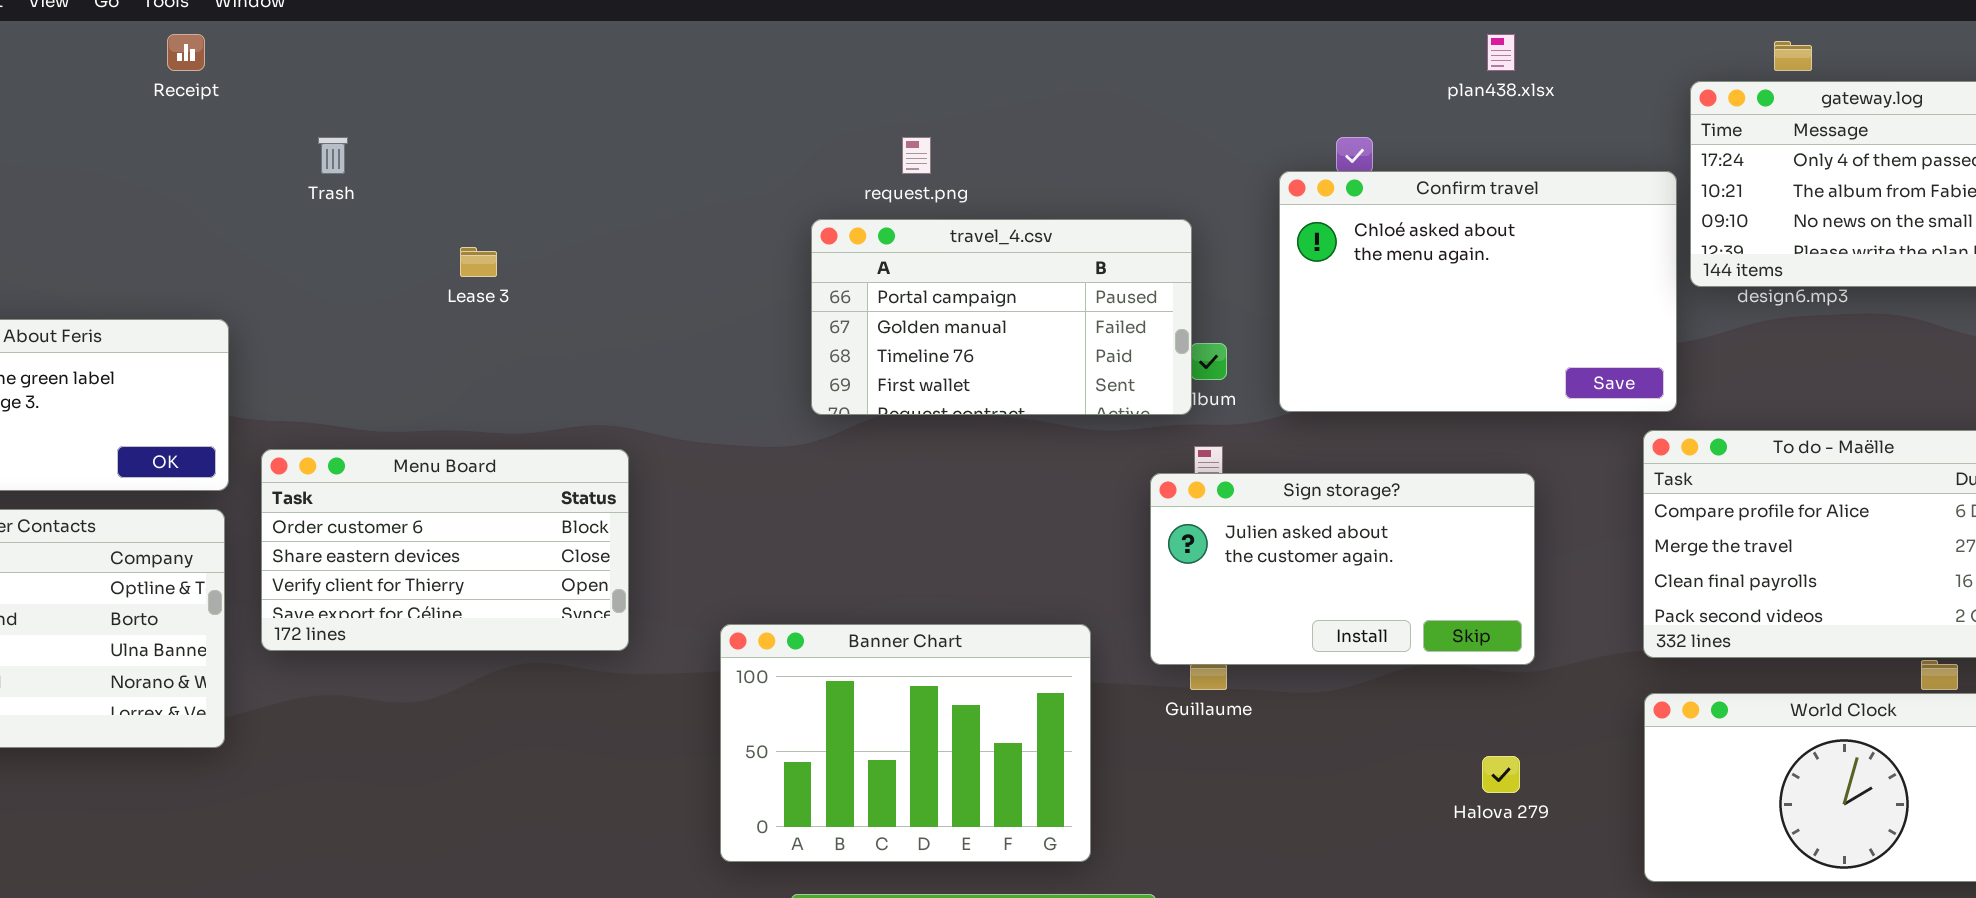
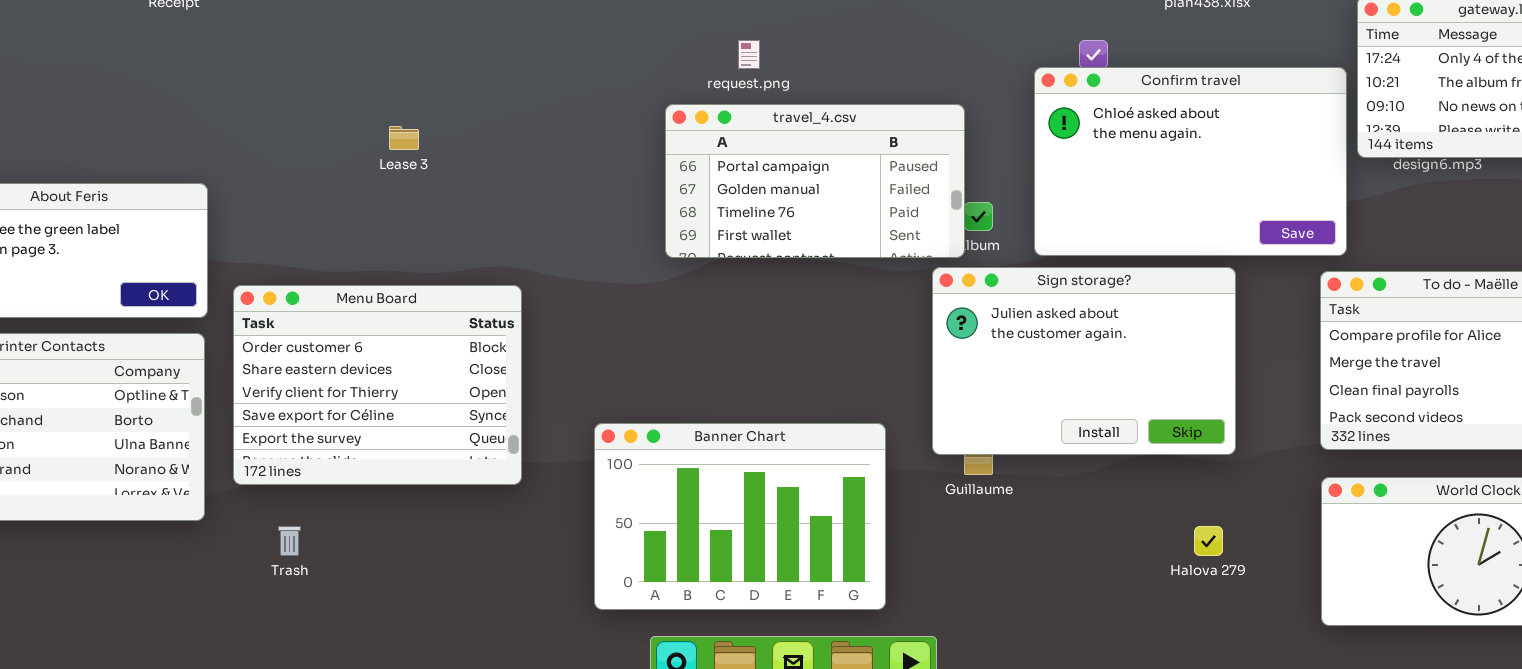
Trash: [318,137,348,174] -> [278,526,301,556], moved
Menu Board: [261,449,629,651] -> [233,285,522,485], resized
Sign storage?: [1150,473,1535,665] -> [932,267,1236,455], resized

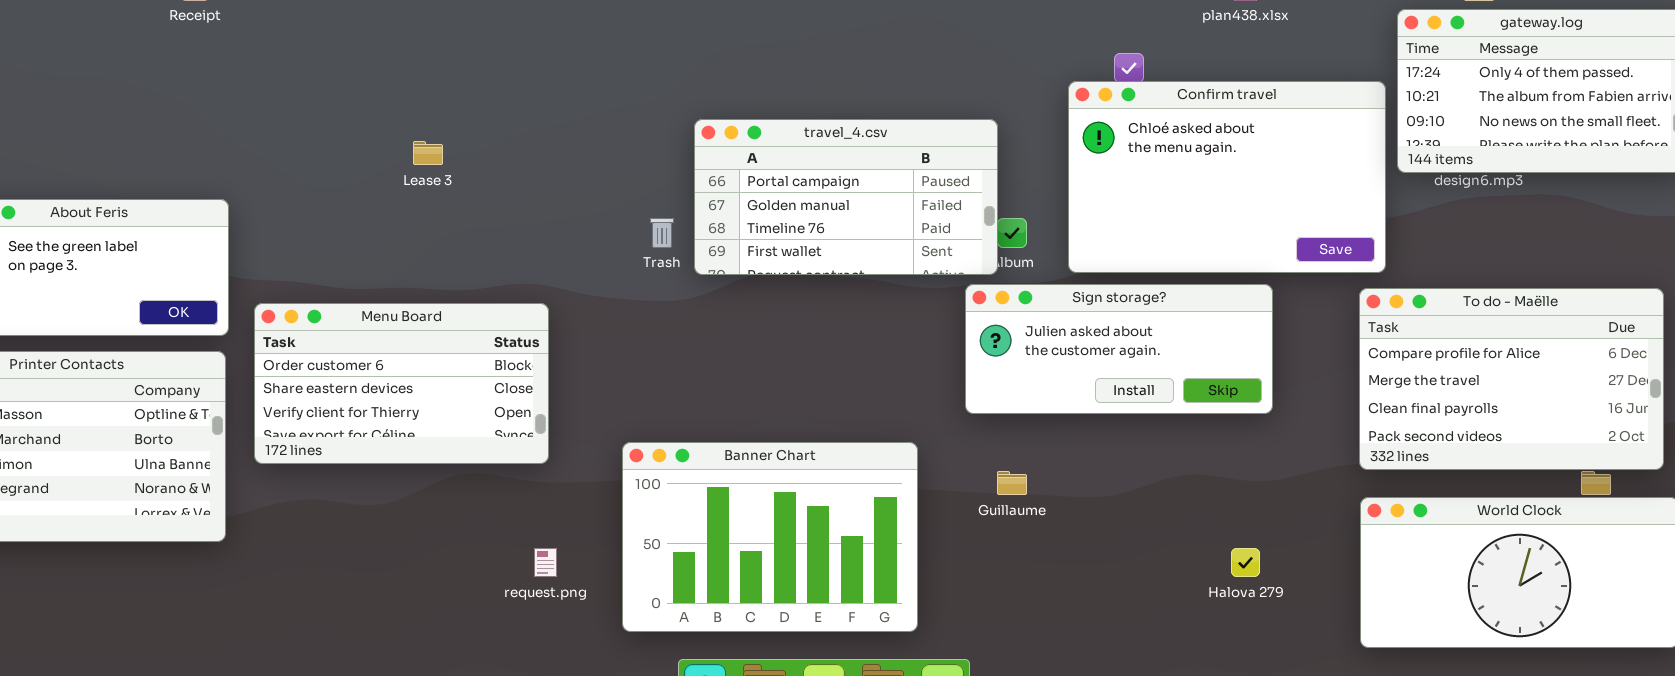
request.png: [738,40,760,69] -> [534,548,557,577], moved
Sign storage?: [932,267,1236,455] -> [965,284,1273,414], resized
Menu Board: [233,285,522,485] -> [254,303,549,464], resized
Trash: [278,526,301,556] -> [650,218,674,248], moved

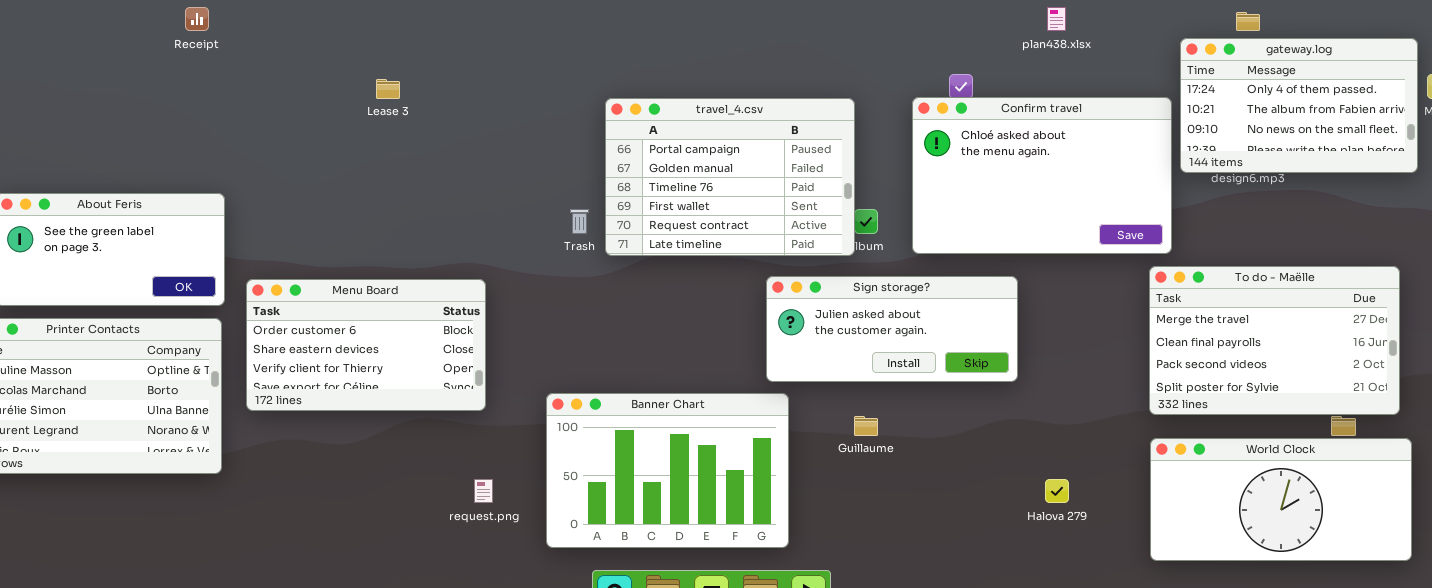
travel_4.csv: [694,119,998,275] -> [605,98,855,256], resized
Lease 3: [413,141,443,165] -> [376,79,400,99], moved
Sign storage?: [965,284,1273,414] -> [766,276,1018,382], moved
To do - Maëlle: [1359,288,1664,470] -> [1149,266,1400,415], scrolled down 1 row

